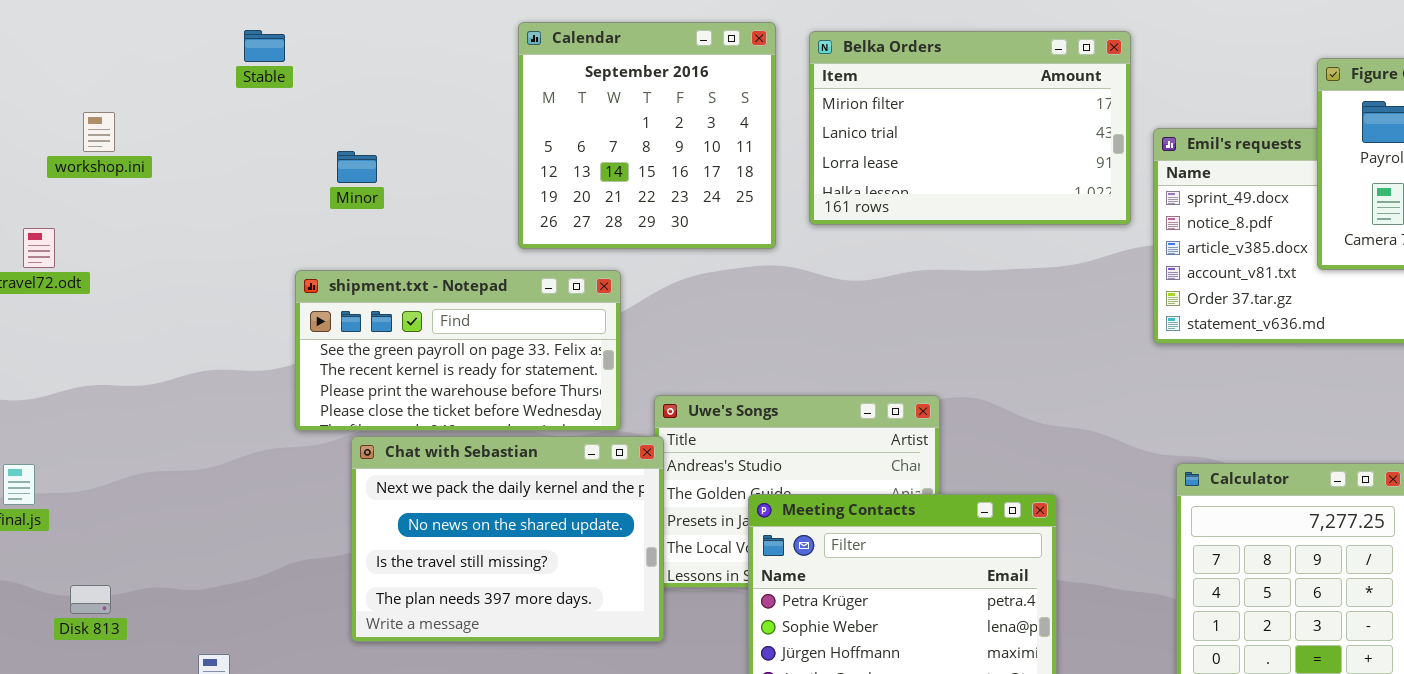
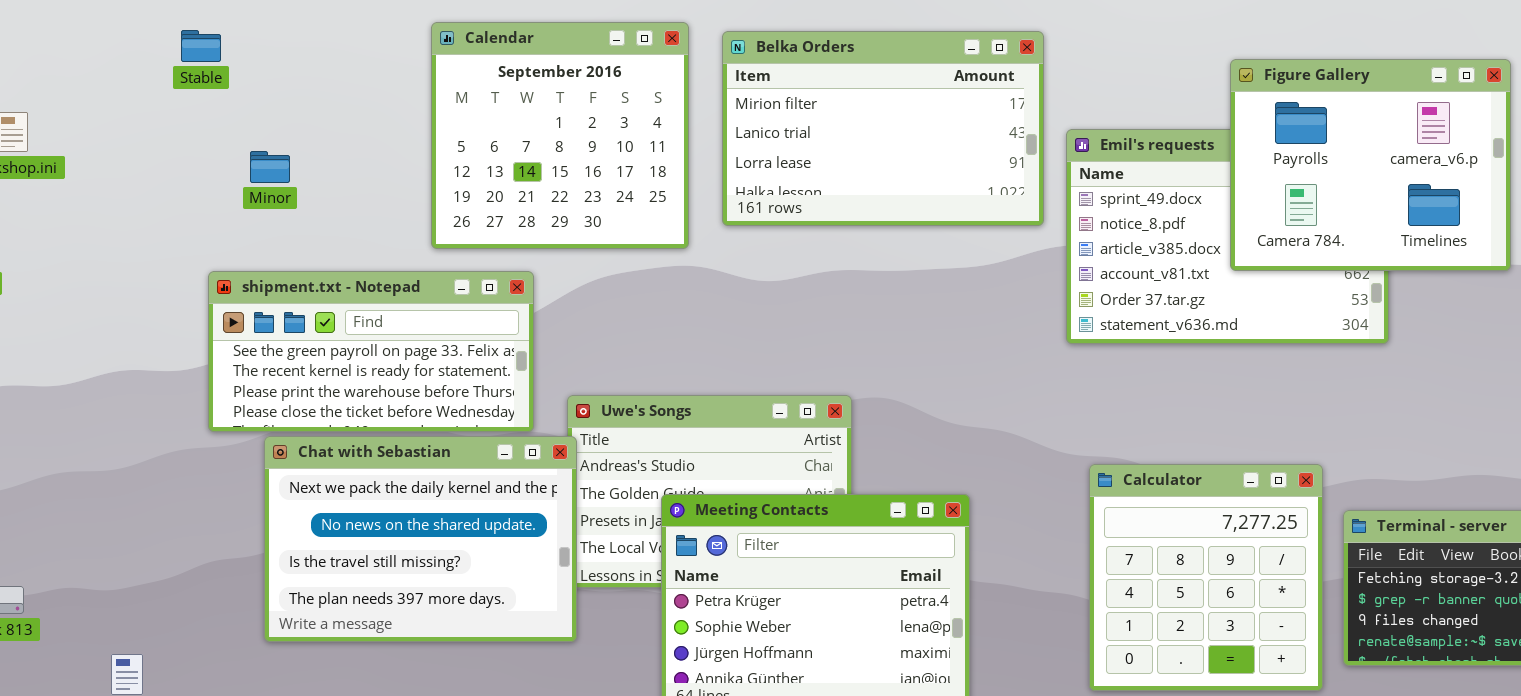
Stable: [244,30,285,62] -> [181,30,221,62], moved

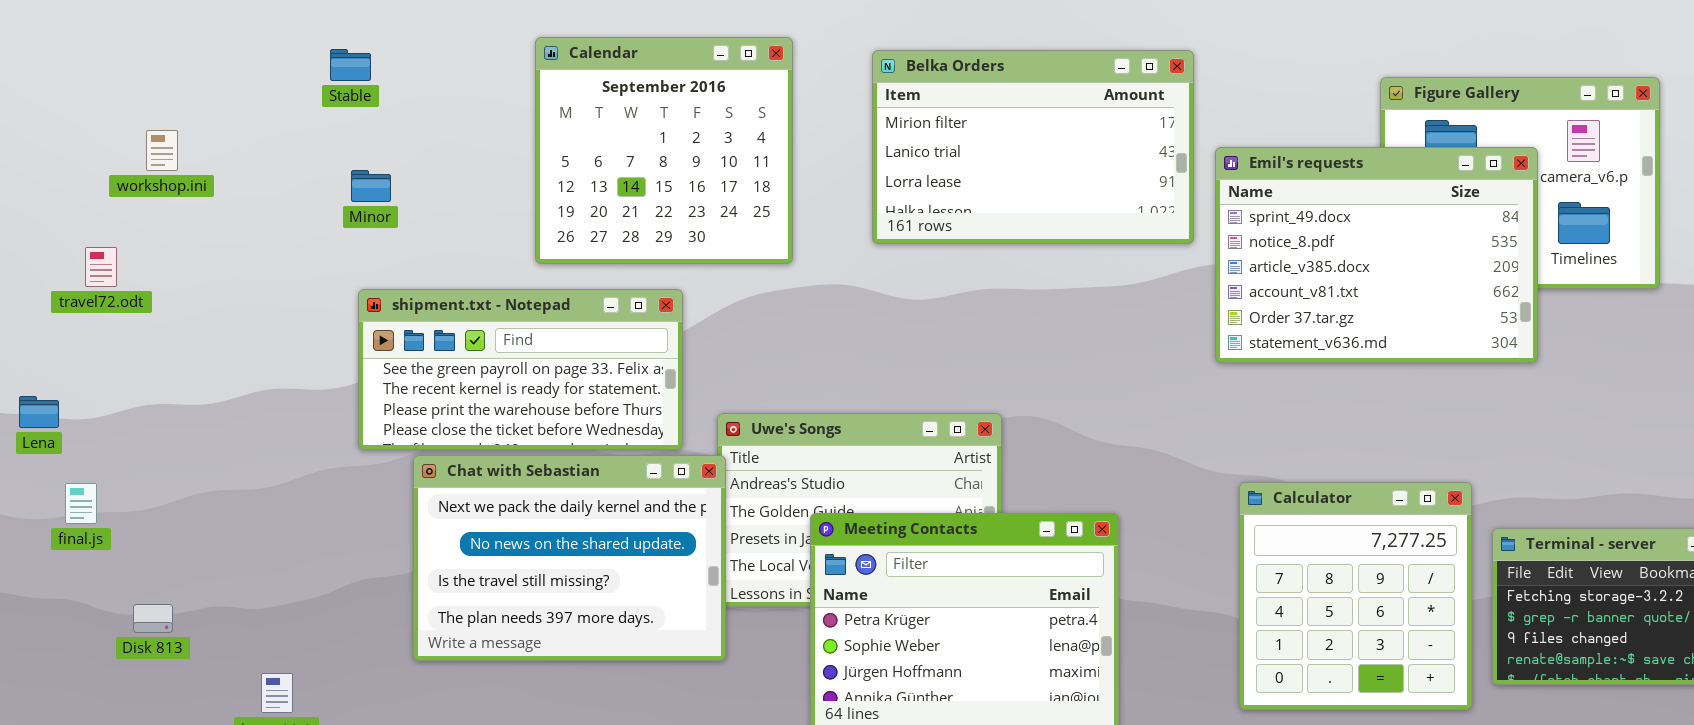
Calendar: [431,22,689,249] -> [535,37,793,264], moved
Emil's requests: [1066,129,1389,344] -> [1215,147,1538,363], raised
Minor: [250,151,290,183] -> [351,170,391,202], moved

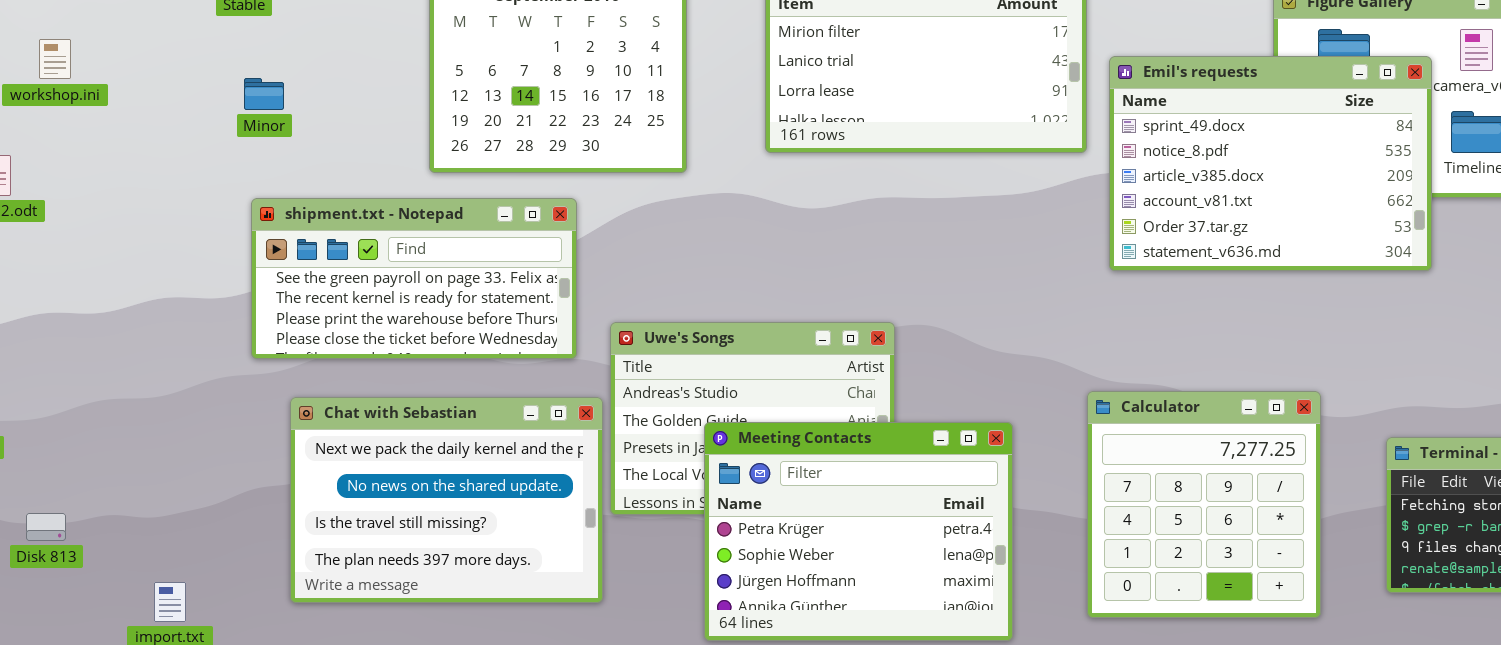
Chat with Sebastian: [413,455,726,661] -> [290,397,603,603], moved
Calculator: [1239,482,1472,710] -> [1087,391,1321,618], moved

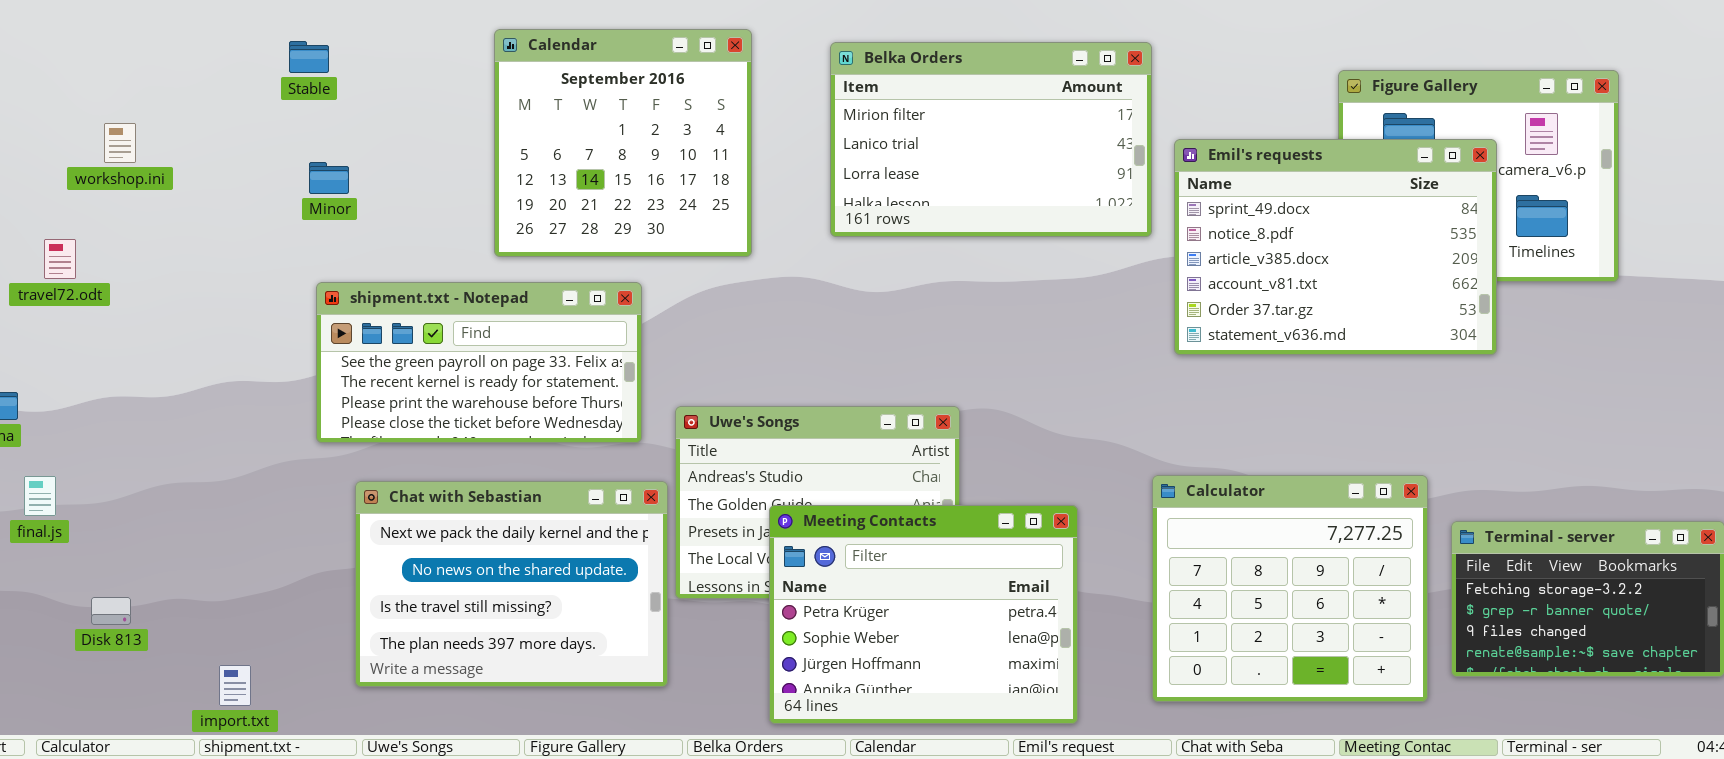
Calculator: [1087,391,1321,618] -> [1152,475,1428,702], resized

